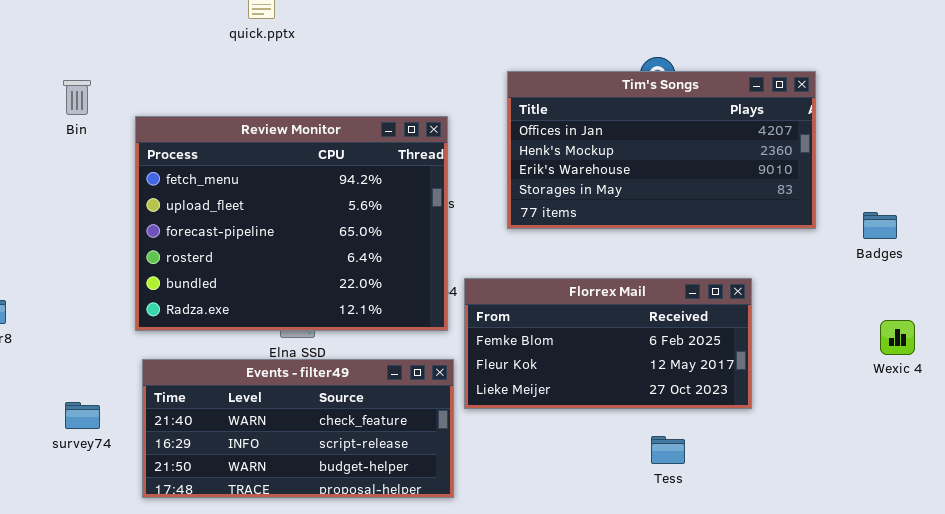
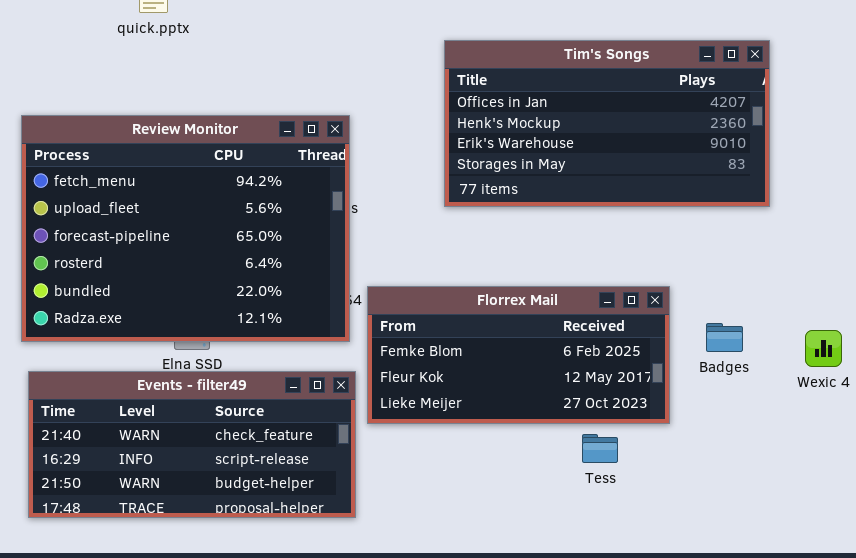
Tim's Songs: [507,71,816,229] -> [444,40,770,207], moved
Badges: [863,212,897,239] -> [706,323,743,352], moved
Tess: [651,436,685,464] -> [582,434,618,463], moved

